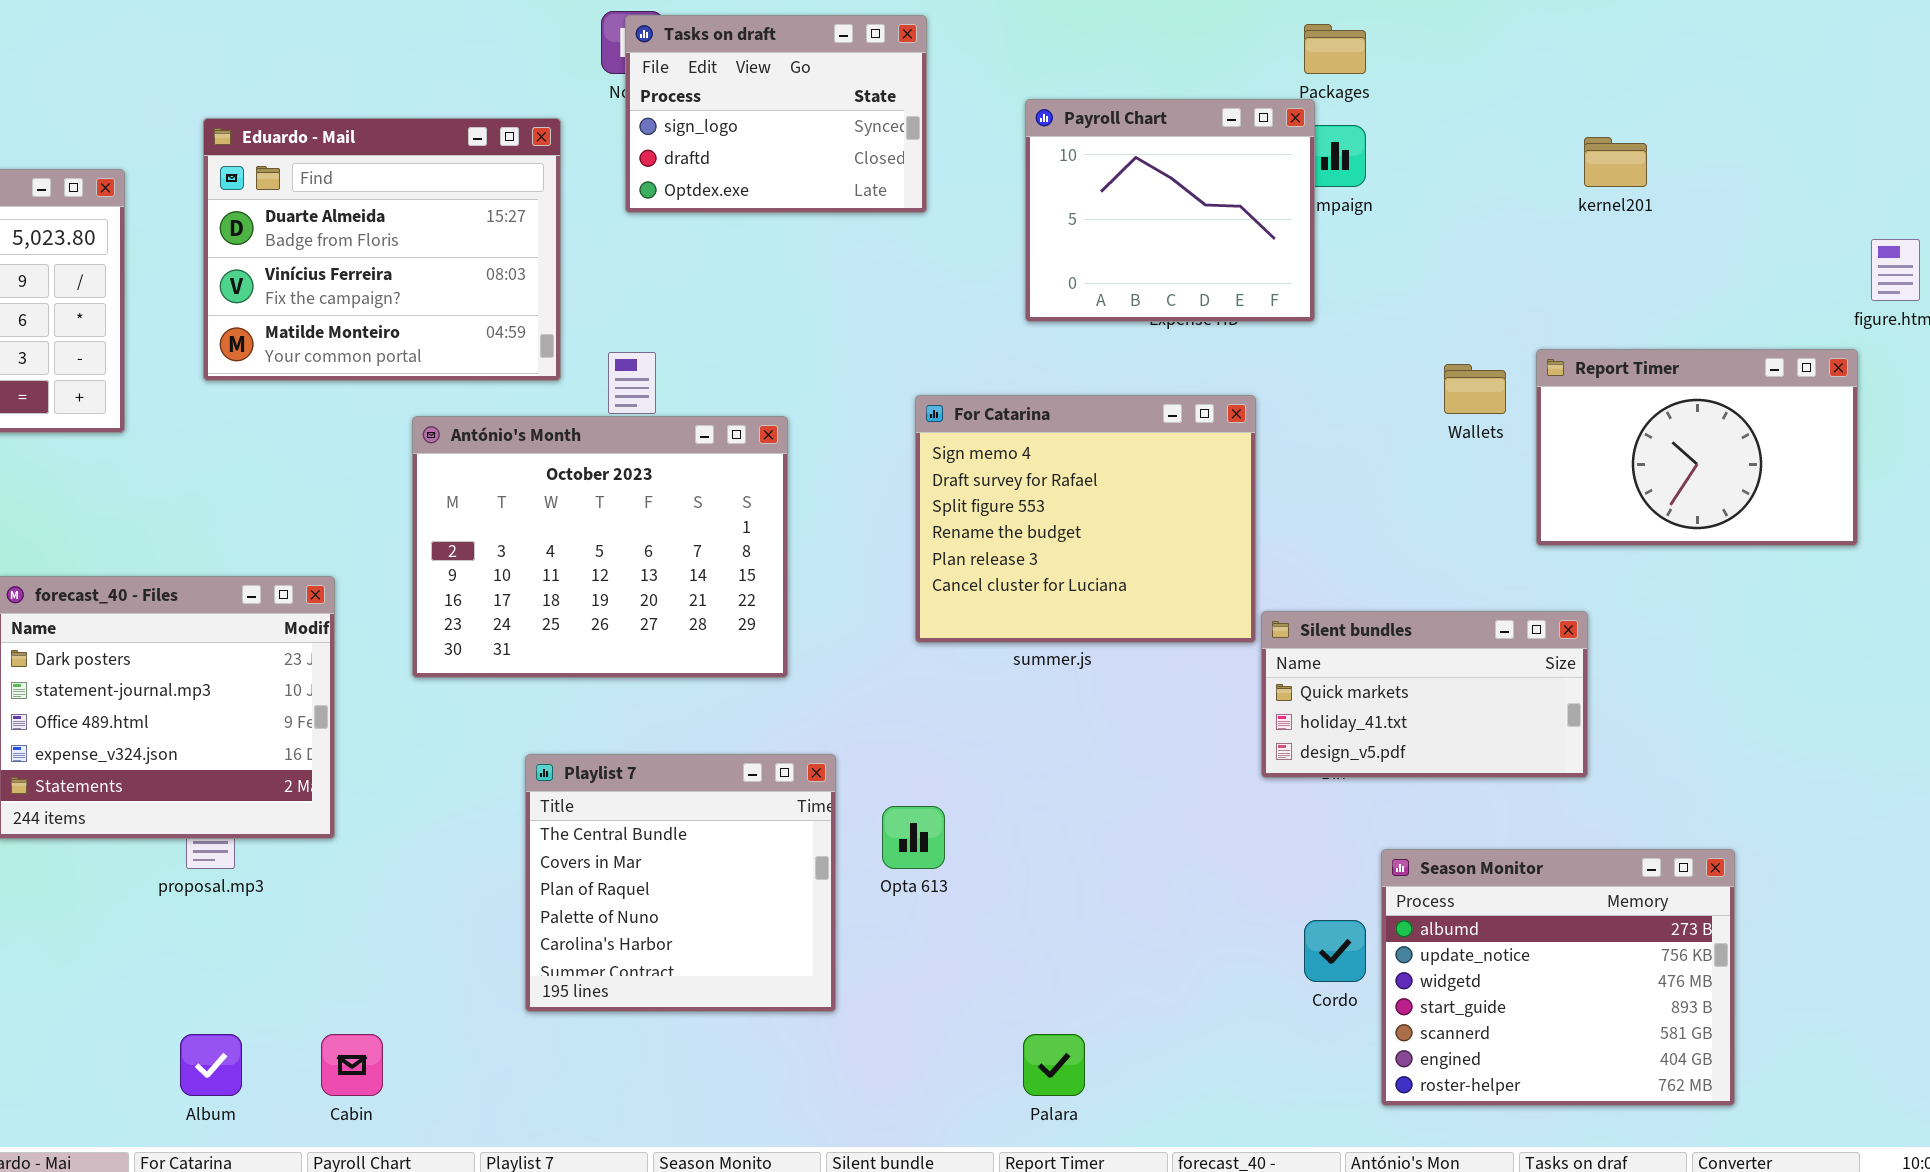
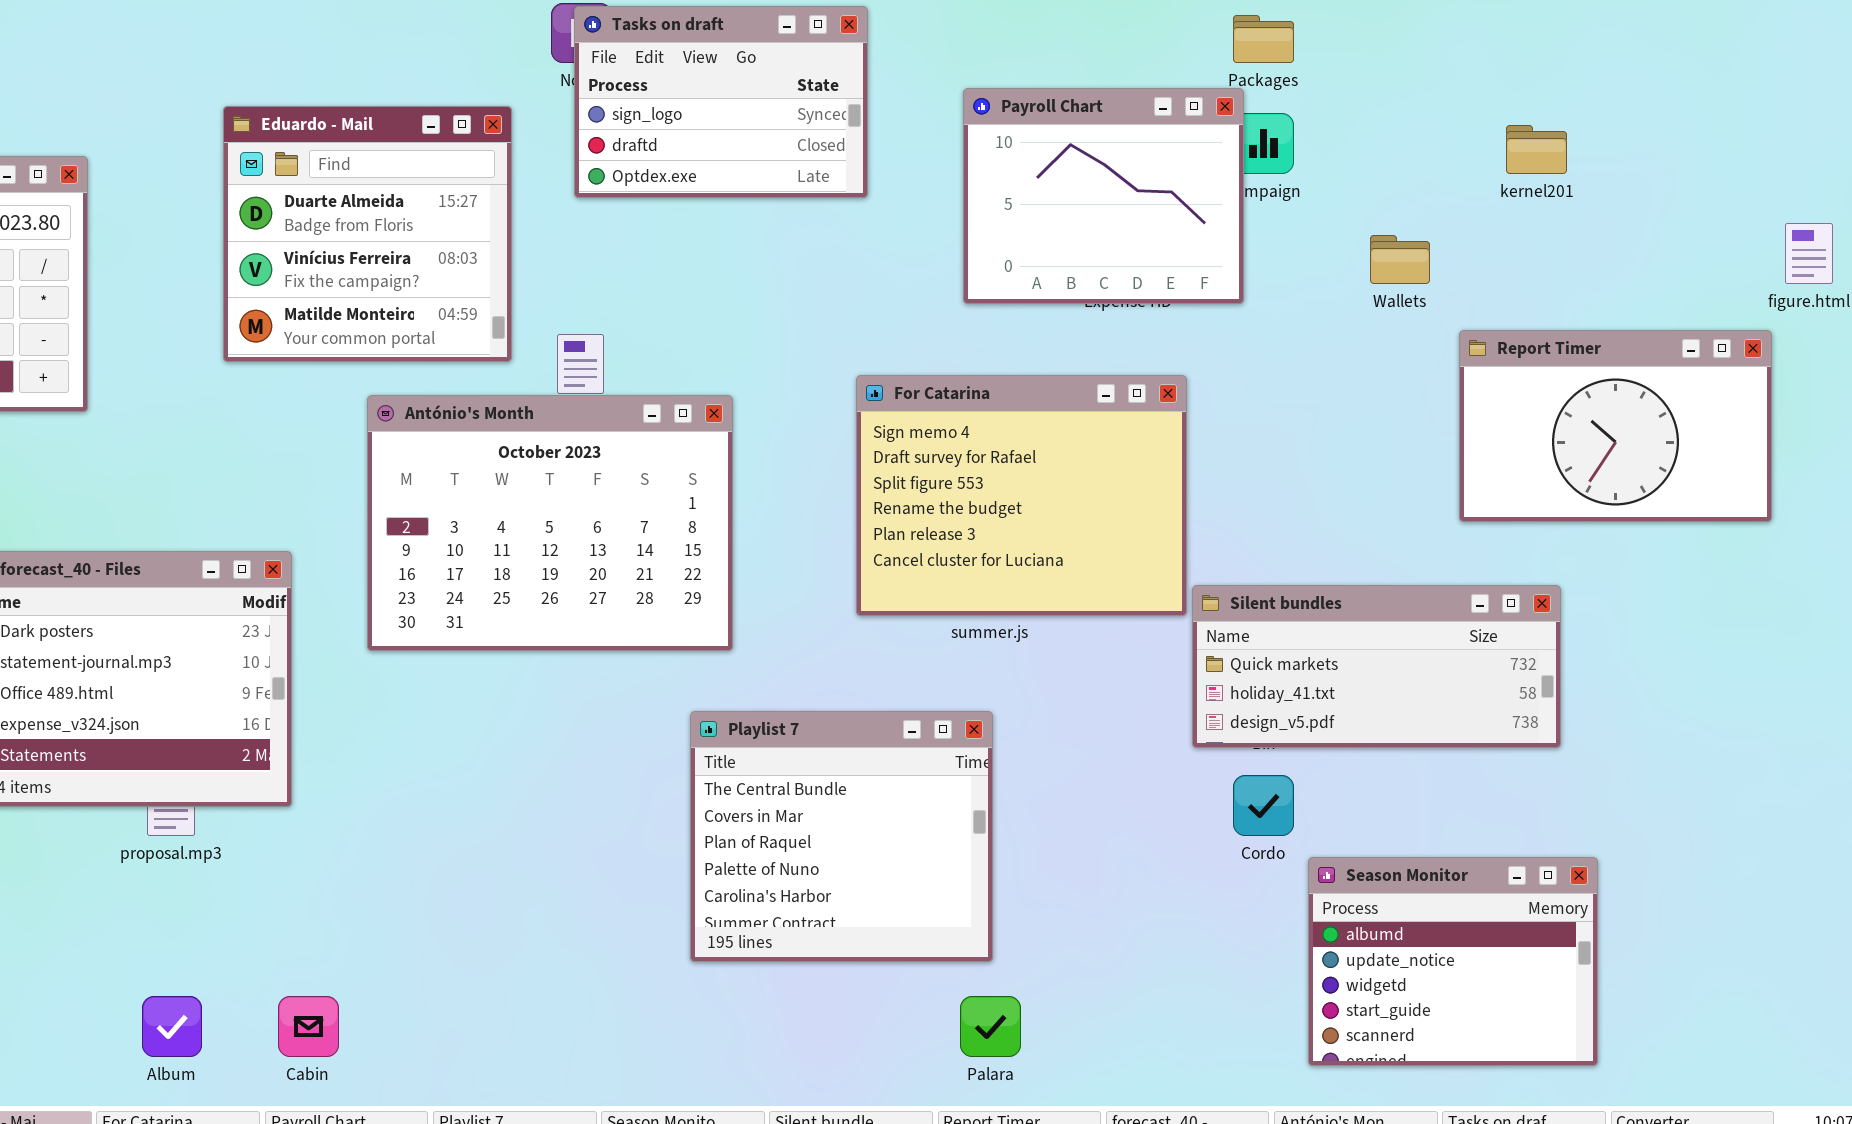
Eduardo - Mail: [203,118,561,381] -> [223,106,512,362], resized
Wallets: [1444,364,1506,414] -> [1370,235,1430,284], moved
Silent bundles: [1261,611,1588,778] -> [1192,585,1561,748], resized
Playlist 7: [525,754,836,1012] -> [690,711,993,962], moved
Season Monitor: [1381,849,1735,1106] -> [1308,857,1598,1066], resized
Cordo: [1304,920,1366,982] -> [1233,775,1294,836], moved

